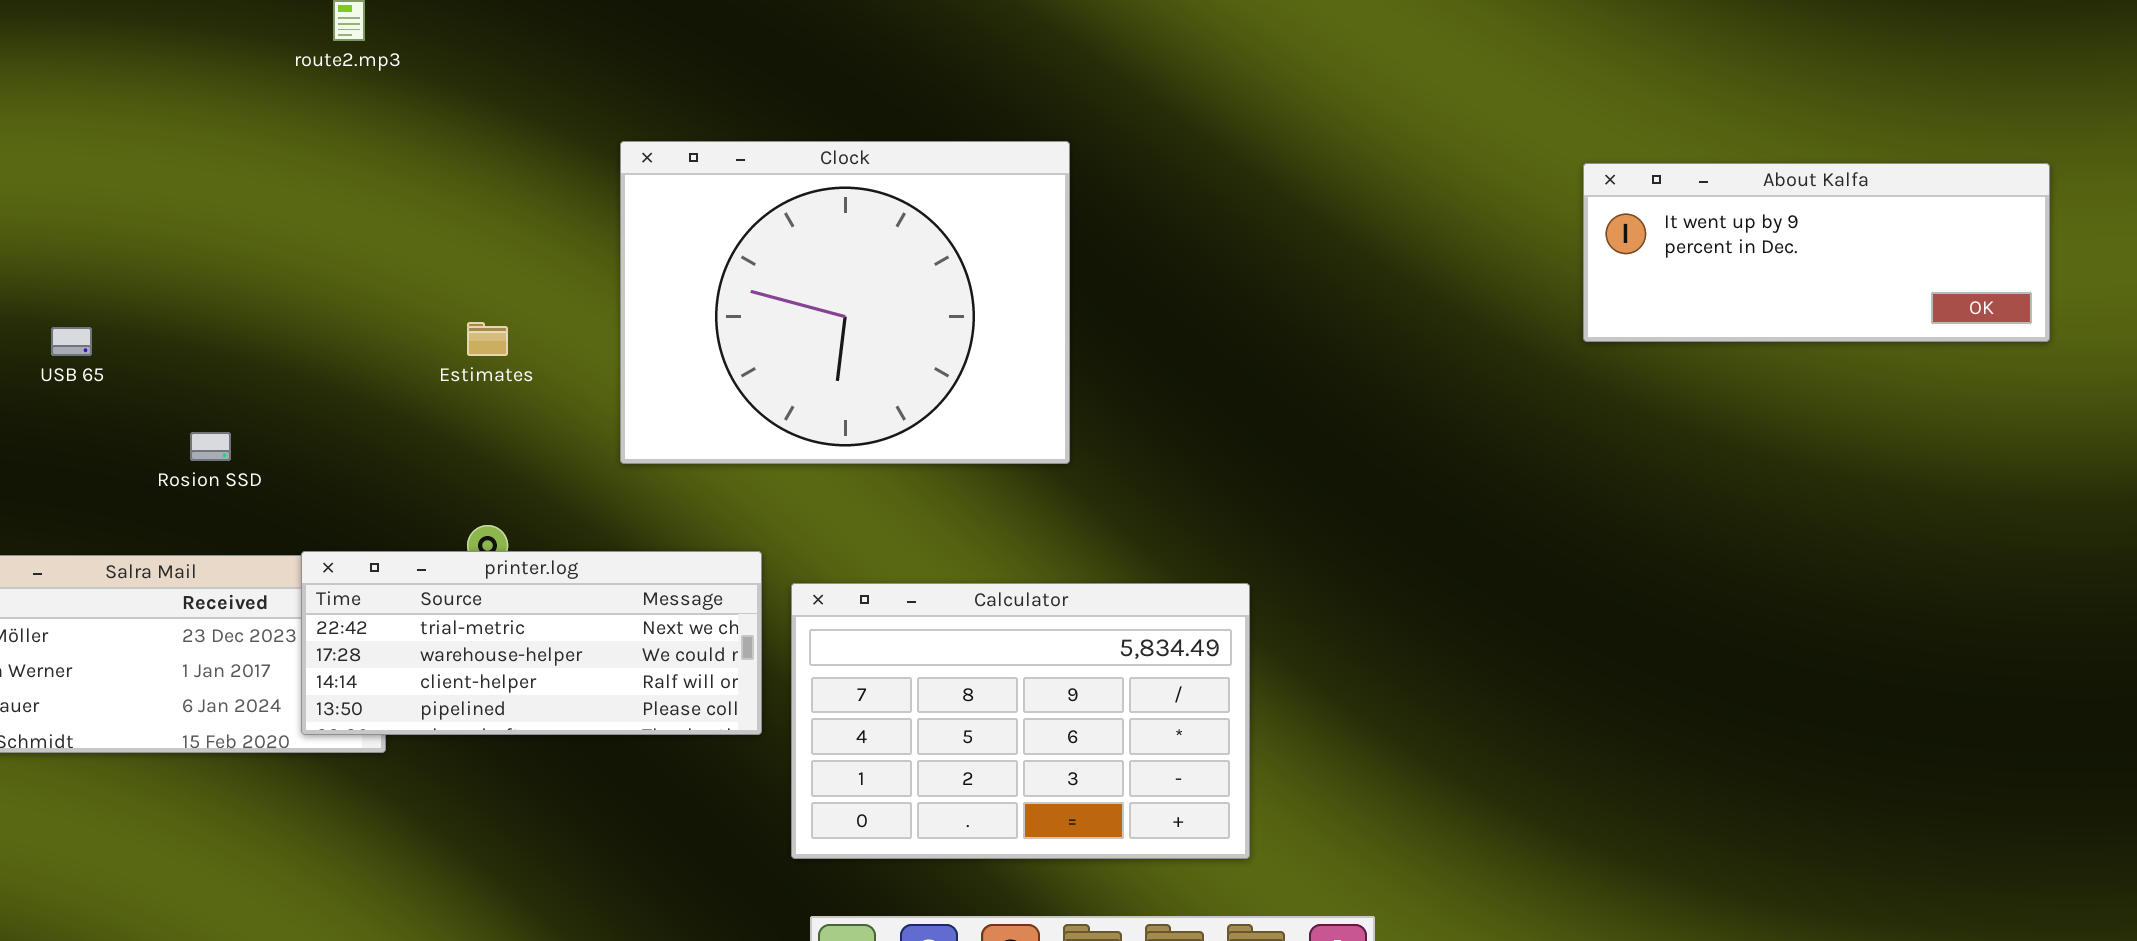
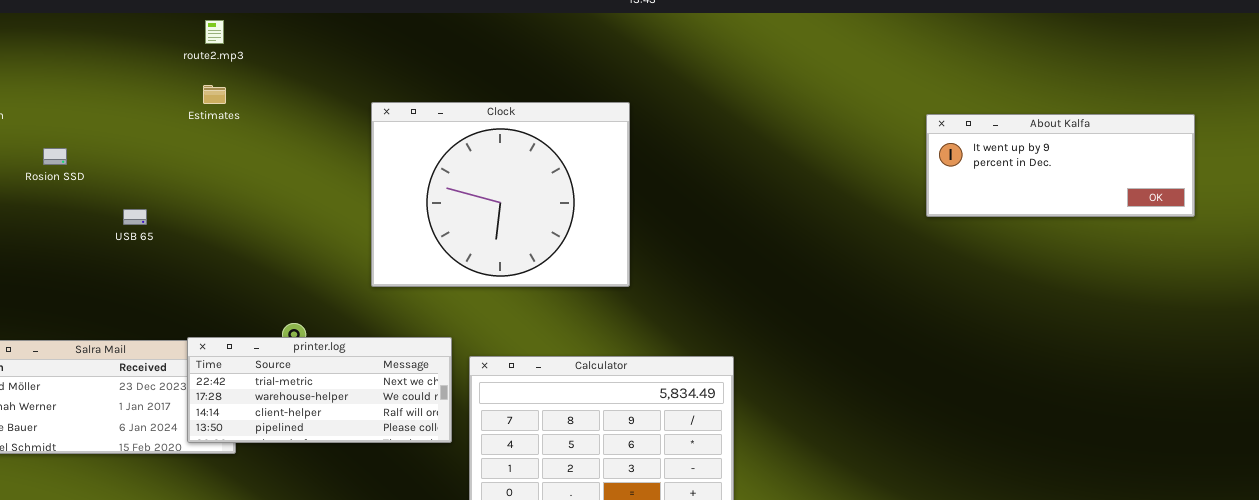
Estimates: [467,322,508,356] -> [203,85,226,104], moved
USB 65: [51,327,92,356] -> [123,209,147,225], moved
Rosion SSD: [190,432,231,461] -> [43,148,67,165], moved

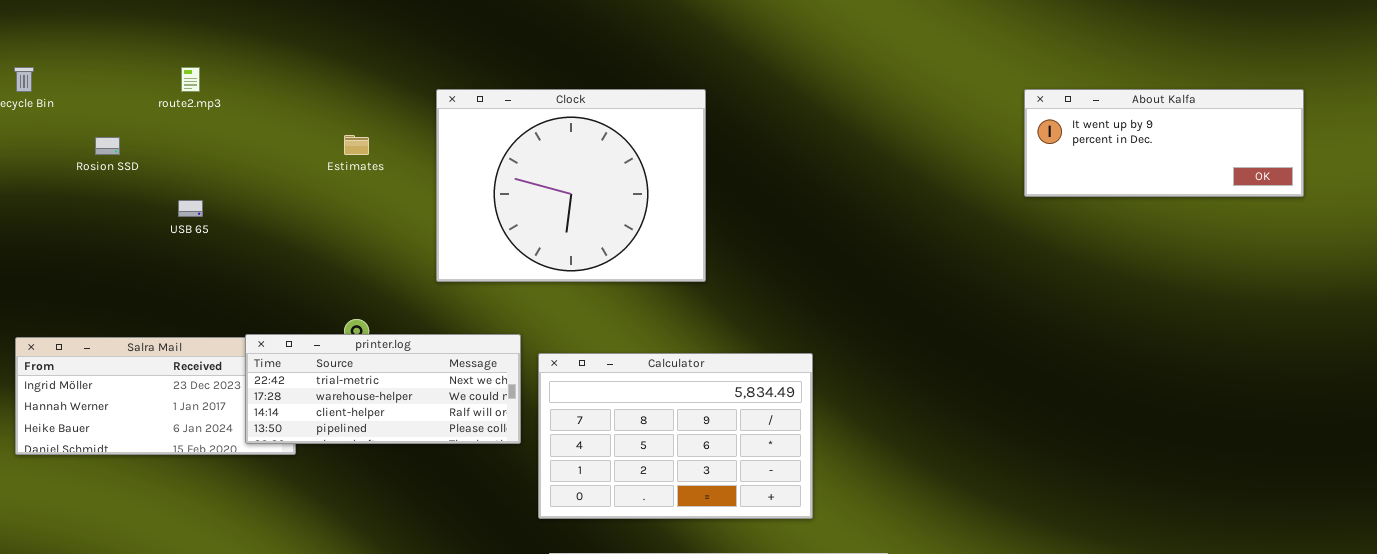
route2.mp3: [205,20,224,44] -> [181,67,200,92], moved
Estimates: [203,85,226,104] -> [344,135,369,155], moved
About Kalfa: [926,114,1195,217] -> [1024,89,1304,197], moved

